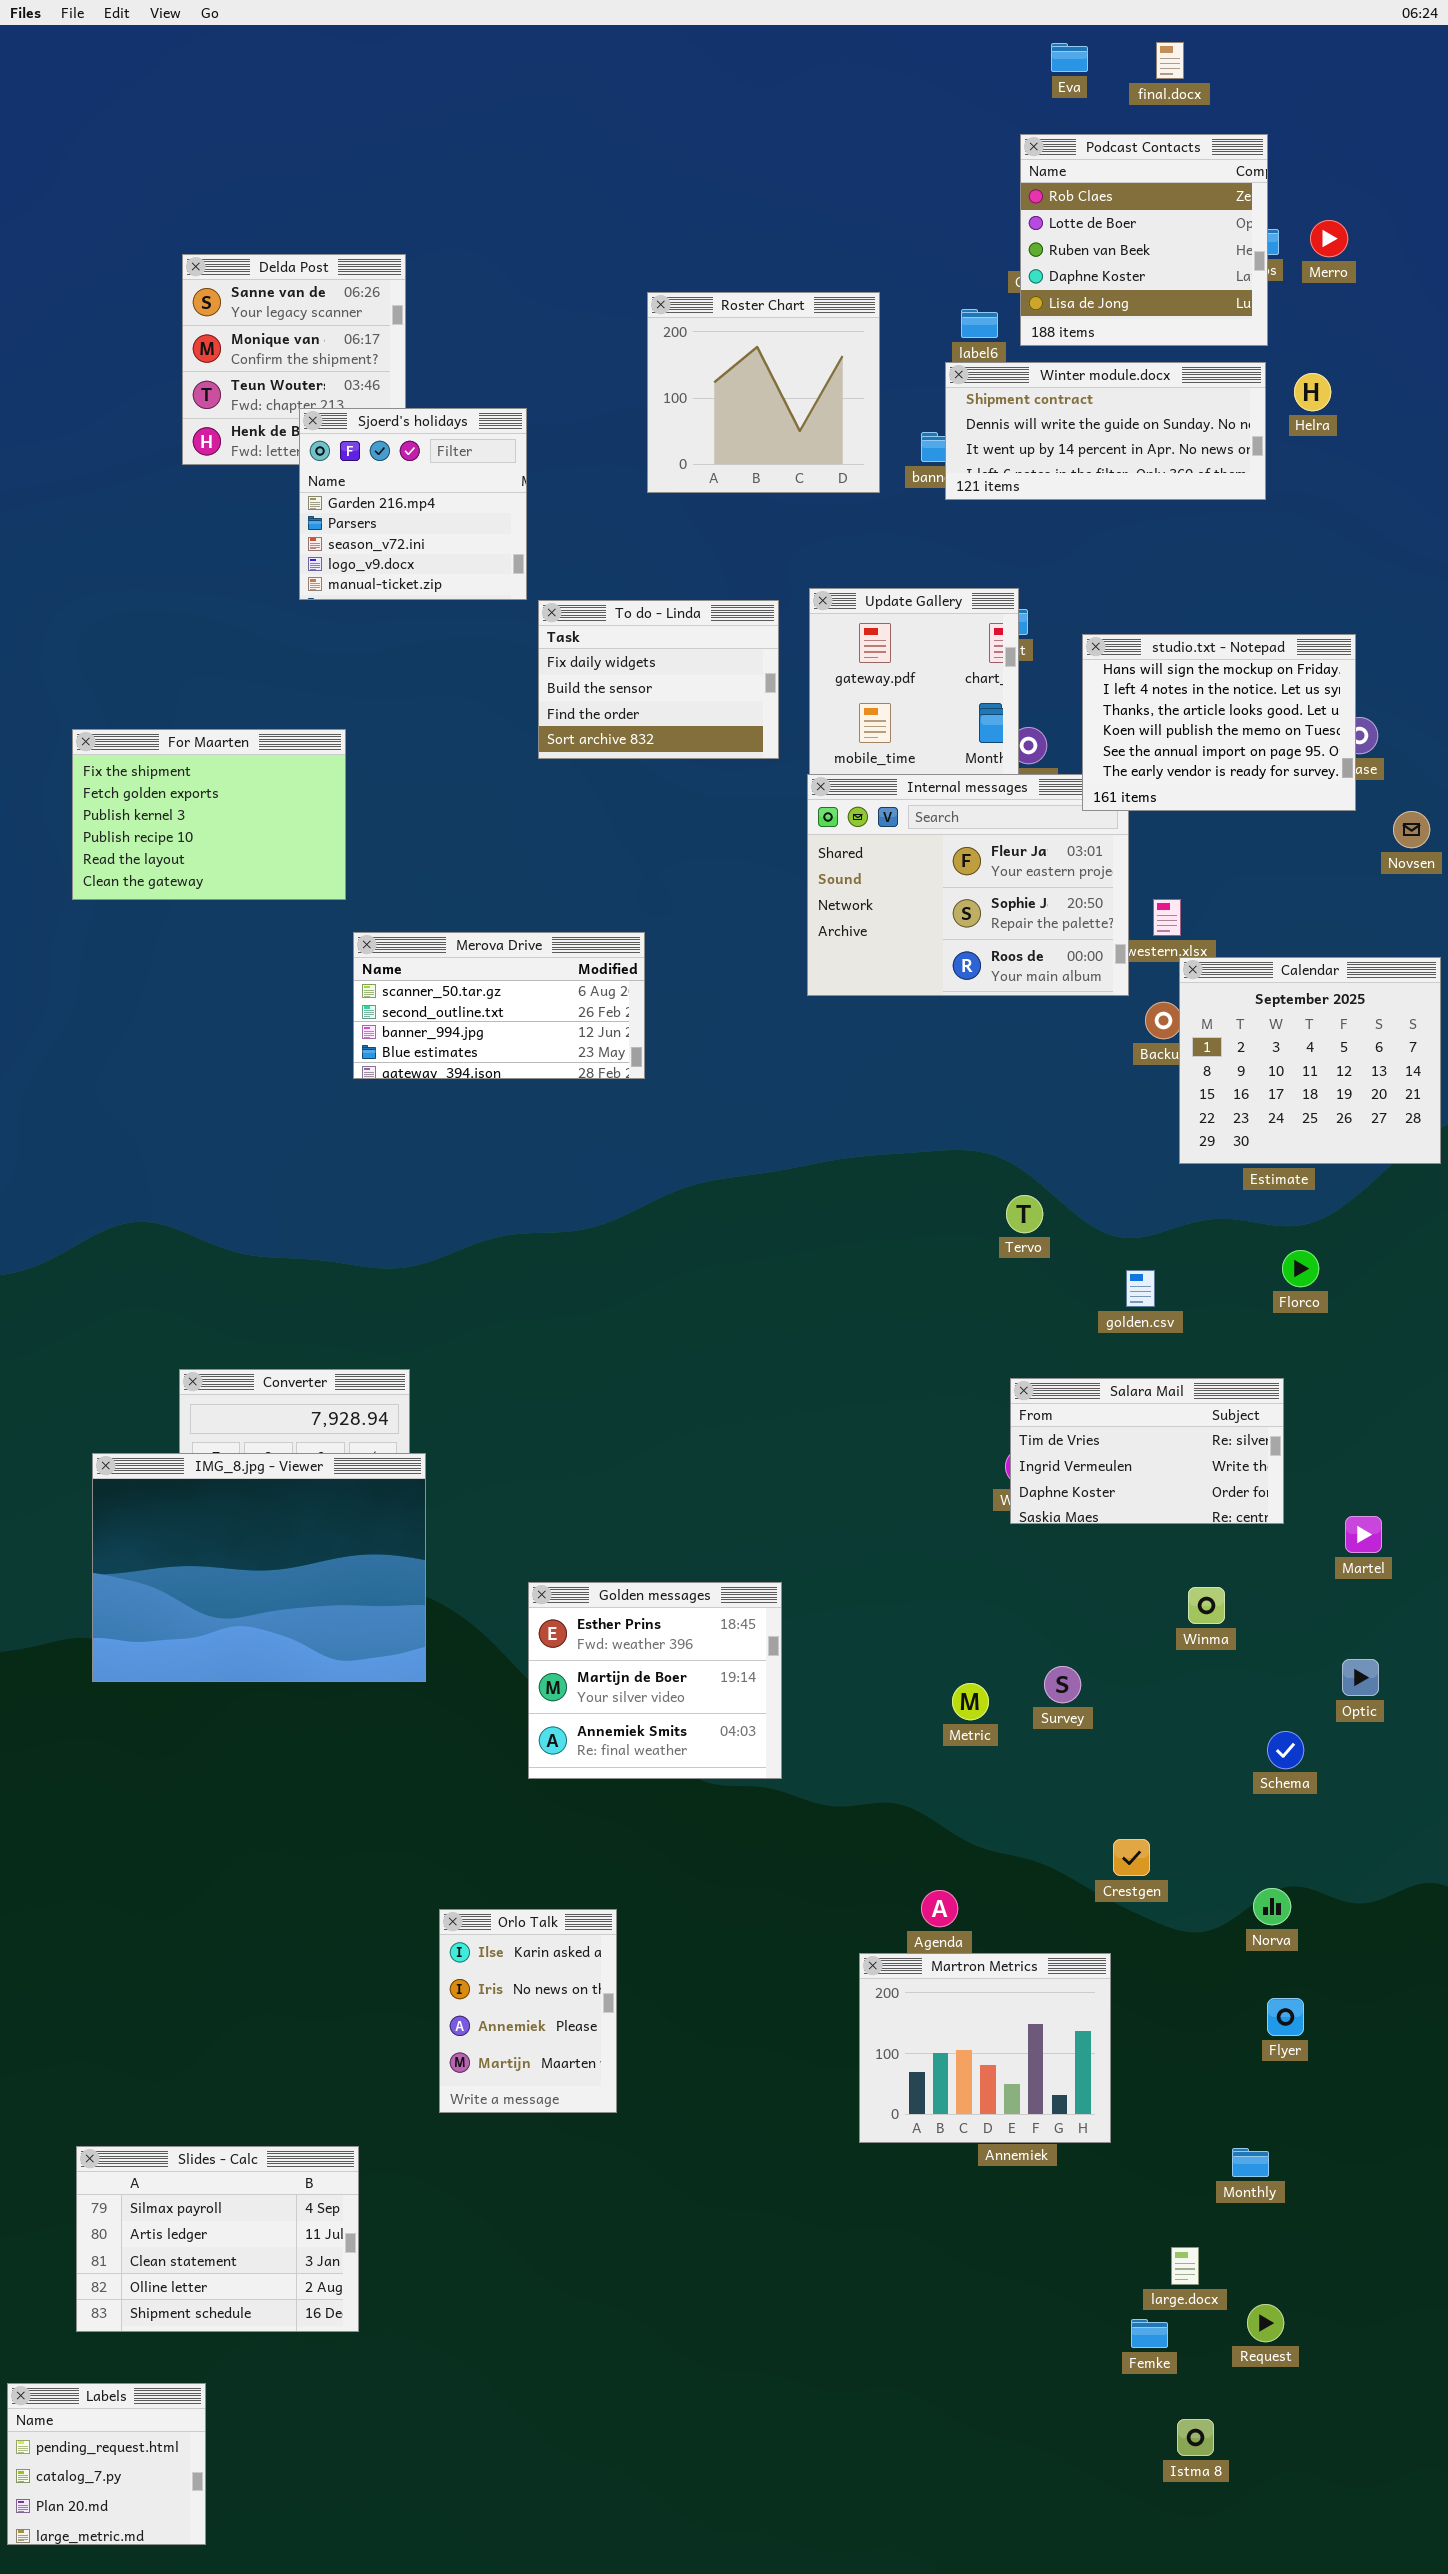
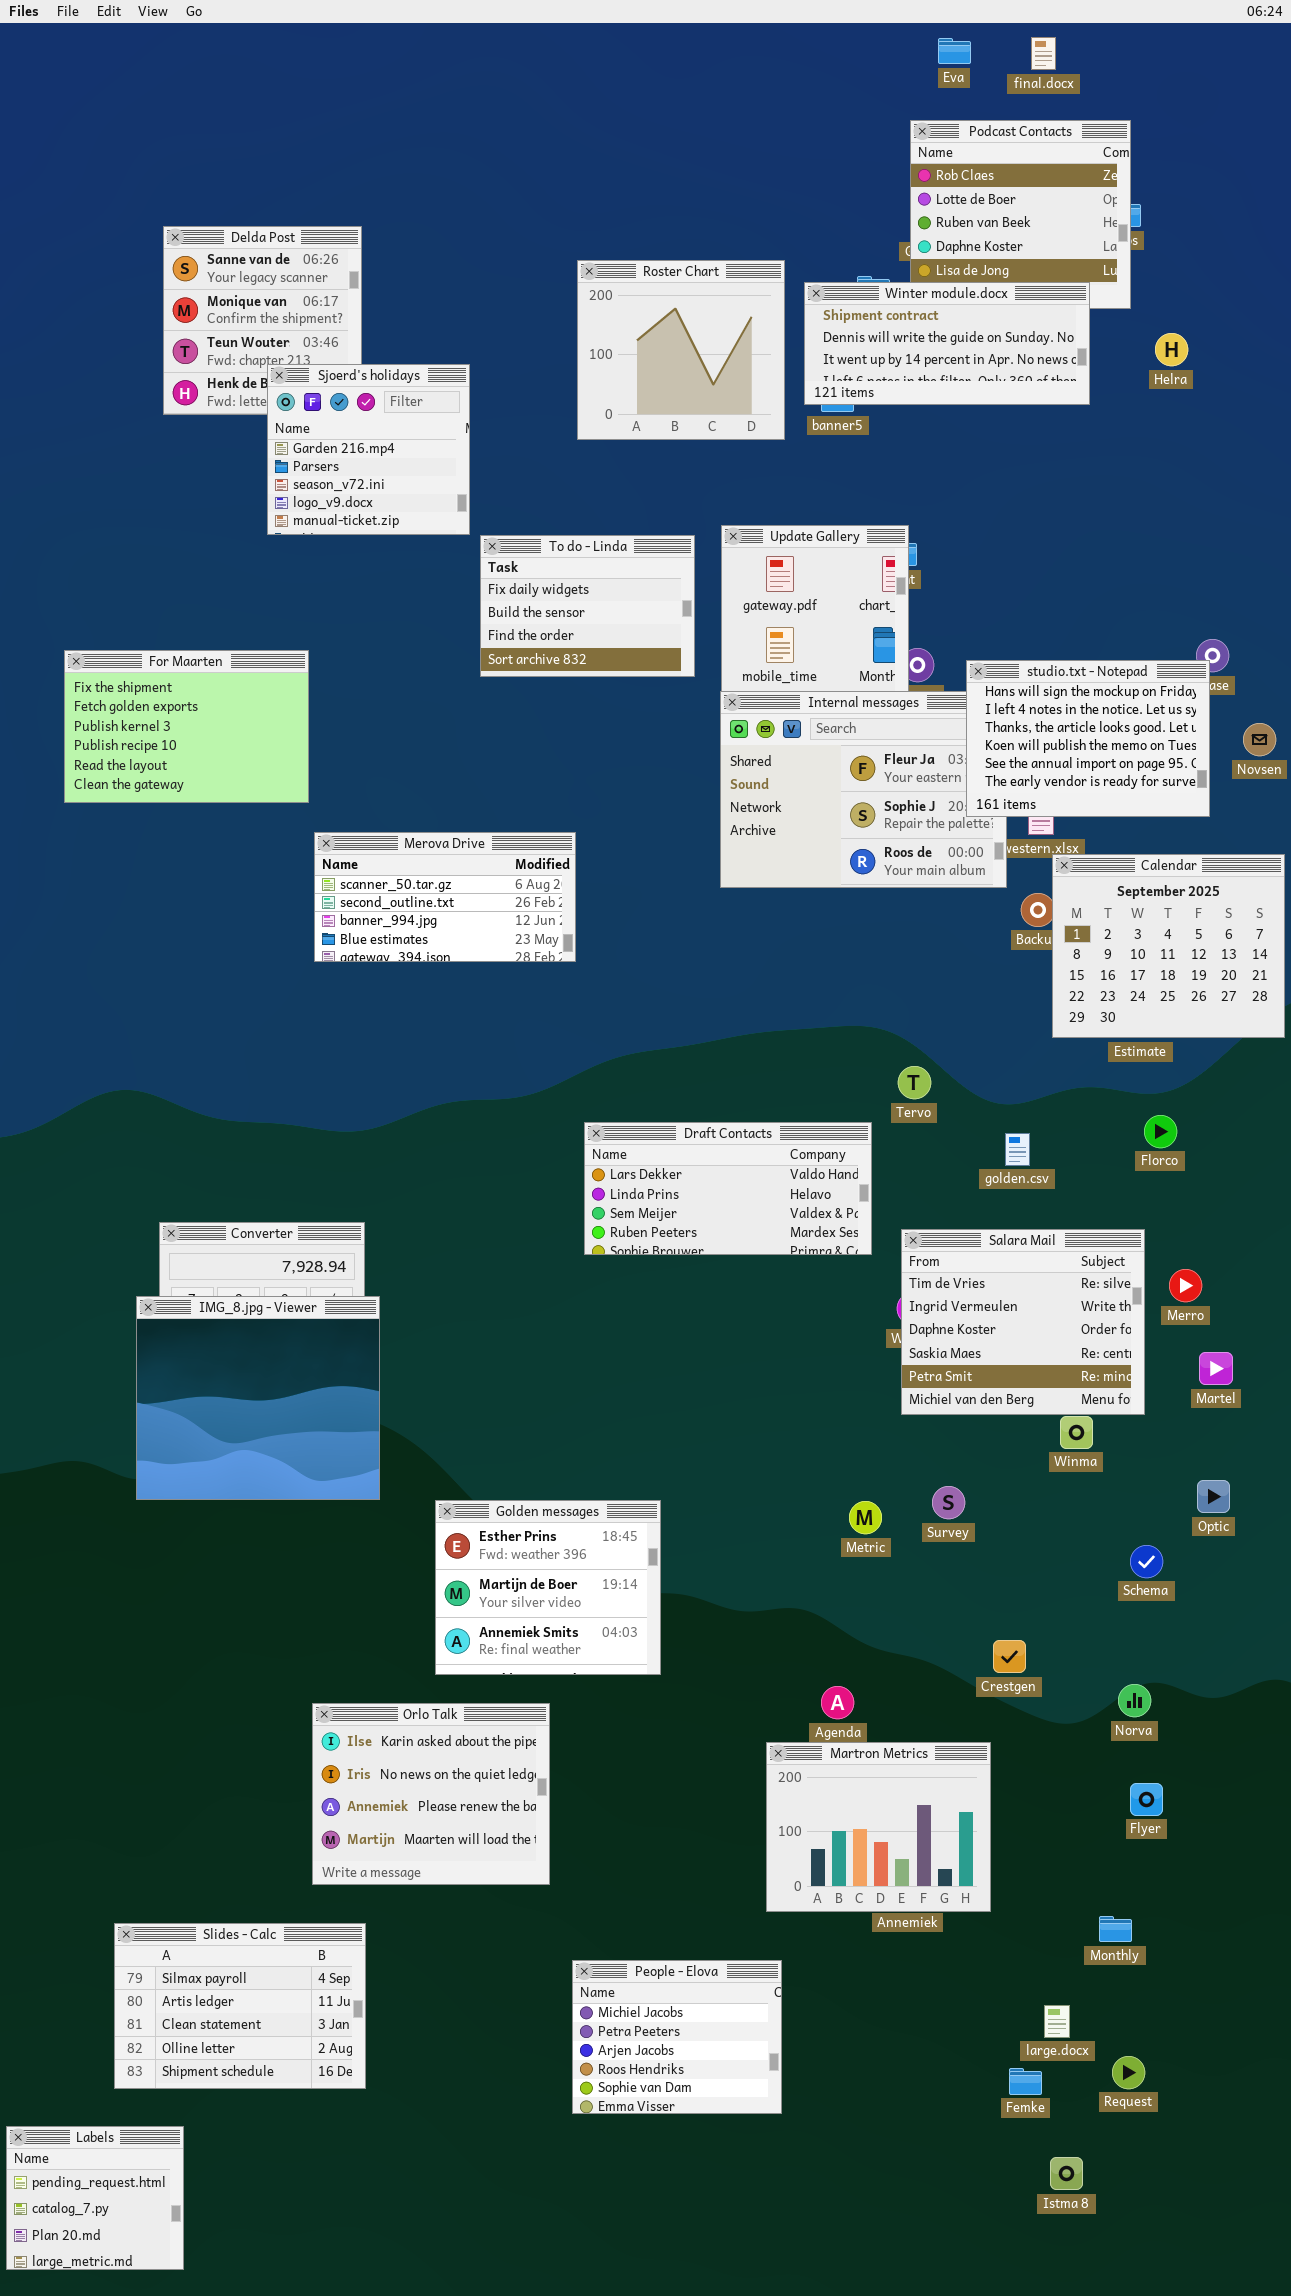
Merro: [1310,220,1348,257] -> [1169,1269,1202,1302], moved
Winter module.docx: [945,362,1266,500] -> [804,282,1090,405], moved
studio.txt - Notepad: [1082,634,1356,811] -> [966,660,1210,817], moved
Draft Contacts: none -> [584,1122,872,1255], opened
Salara Mail: [1010,1378,1284,1524] -> [901,1229,1145,1415], resized
IMG_8.jpg - Viewer: [92,1453,426,1682] -> [136,1296,380,1500], resized
Golden messages: [528,1582,782,1779] -> [435,1500,661,1675], moved
Orlo Talk: [439,1909,617,2113] -> [312,1703,550,1885], resized
Slides - Calc: [76,2146,359,2332] -> [114,1923,366,2089], moved
People - Elova: none -> [572,1960,782,2114], opened

